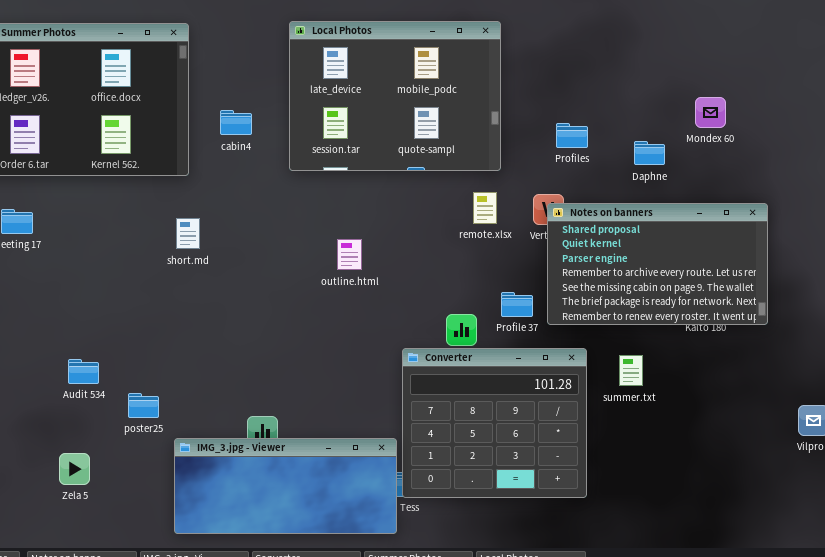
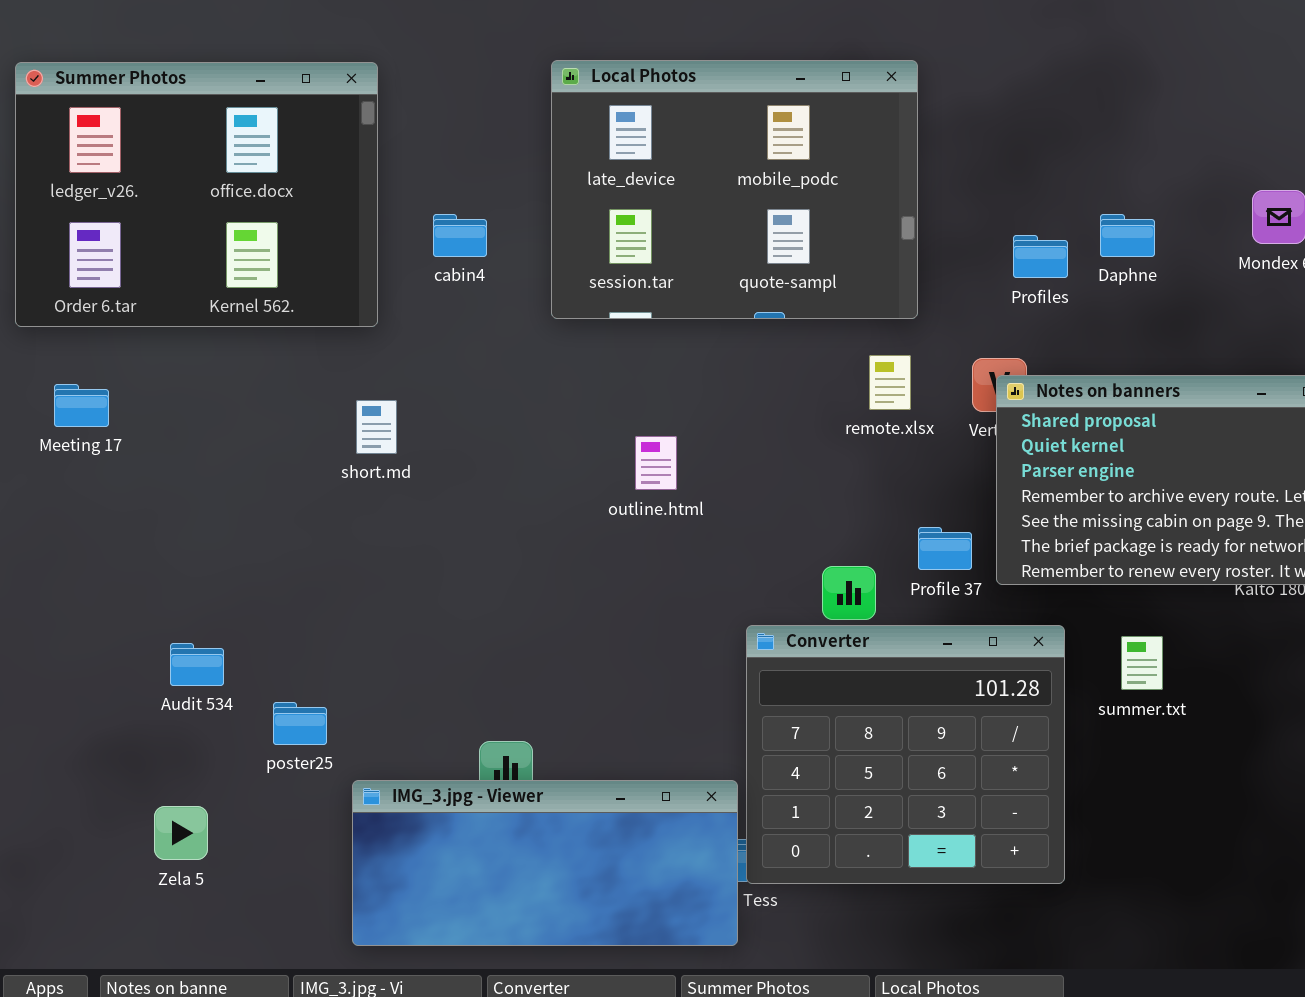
Daphne: [634,141,665,165] -> [1100,214,1155,257], moved

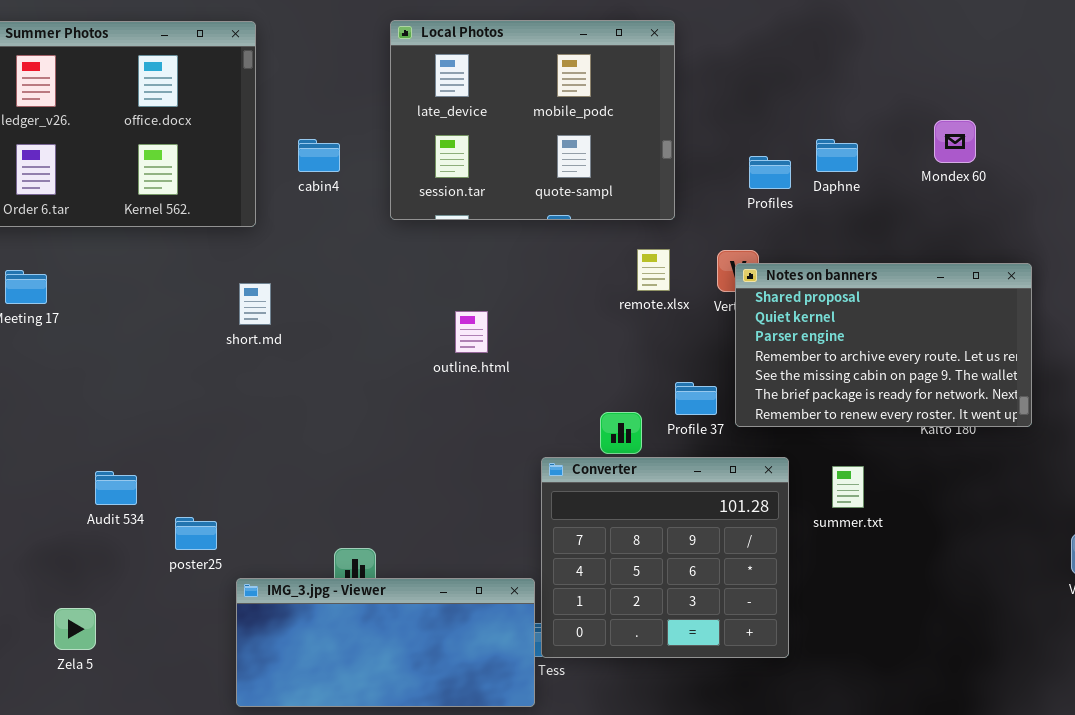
Zela 5: [154,806,208,860] -> [54,608,96,650], moved

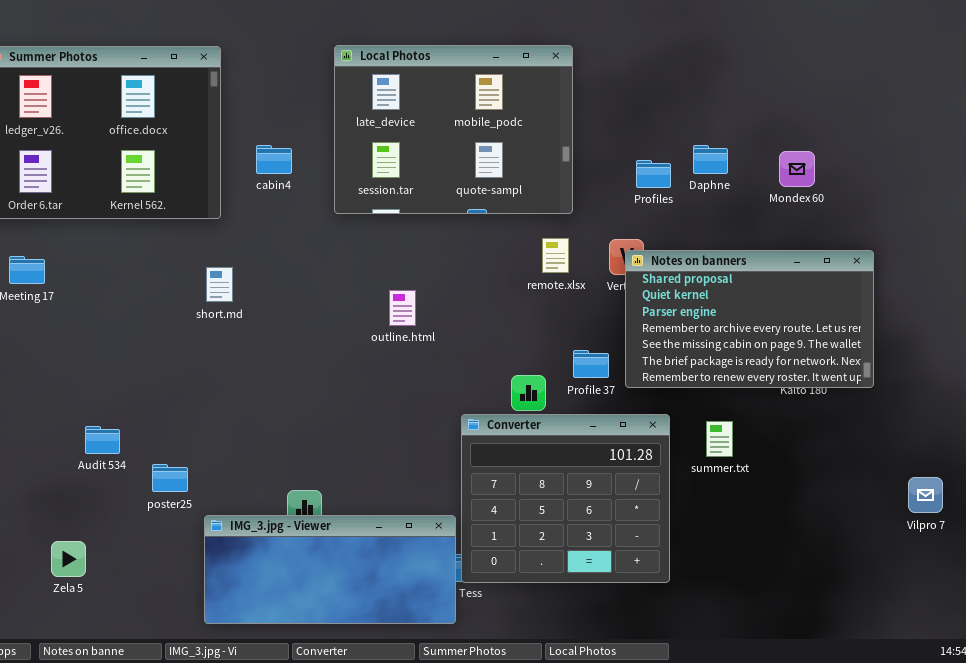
Mondex 60: [934,120,976,163] -> [779,151,815,187], moved

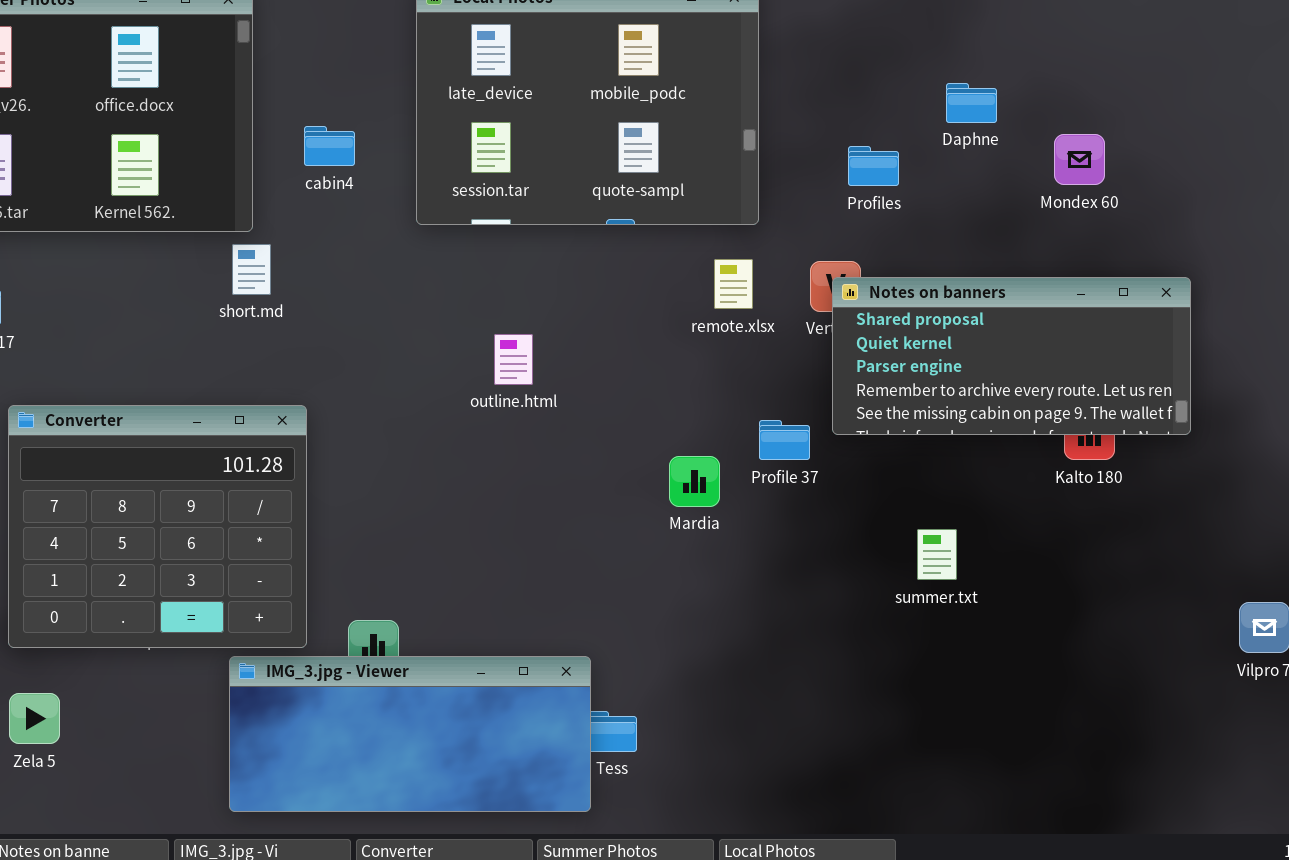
Daphne: [693,145,728,174] -> [946,83,997,123], moved
Notes on banners: [625,250,874,388] -> [832,277,1191,435], resized
short.md: [206,267,233,302] -> [232,244,271,295], moved
Converter: [461,414,670,583] -> [8,405,307,648], moved
summer.txt: [706,421,733,457] -> [917,529,957,580], moved

